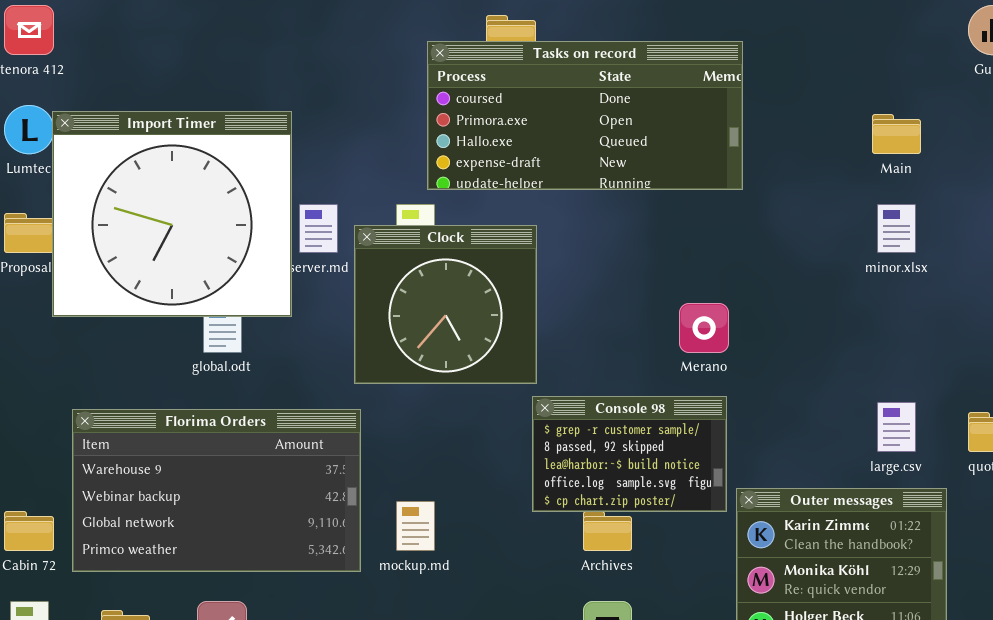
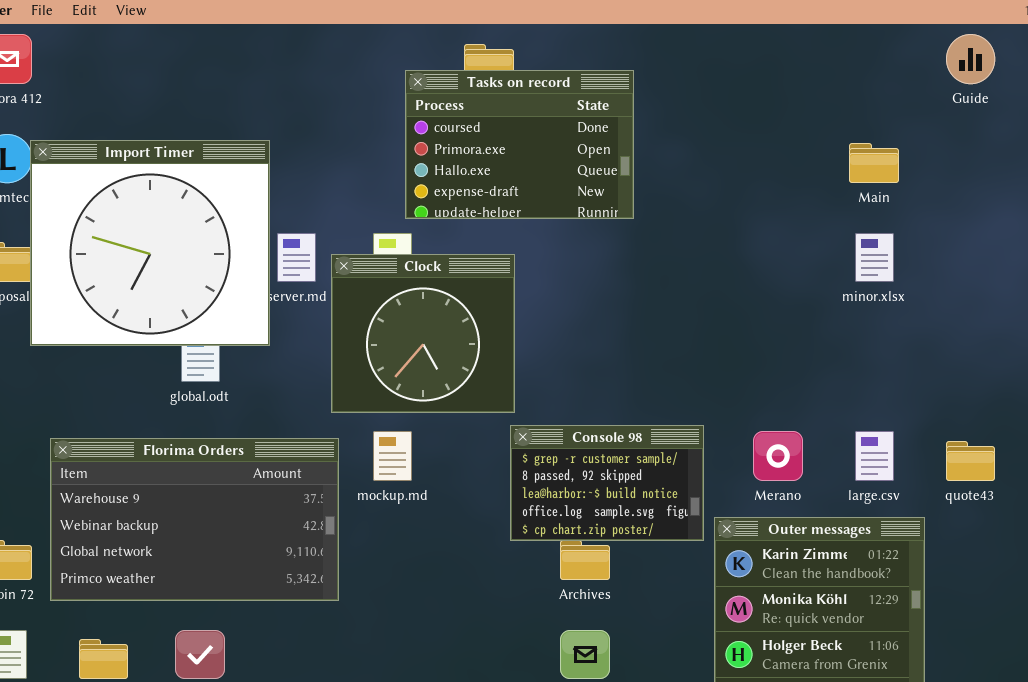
Tasks on record: [427,41,743,190] -> [405,70,634,219], resized
Merano: [679,303,729,353] -> [753,431,803,481], moved
mockup.md: [396,501,435,551] -> [373,431,412,481], moved

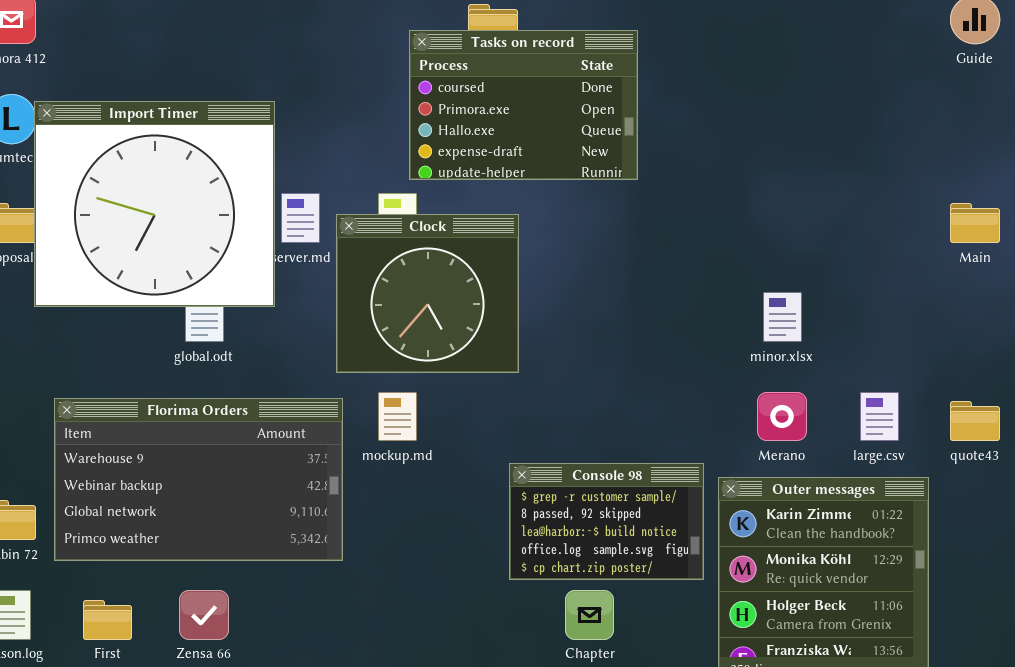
Main: [849,143,899,183] -> [950,203,1000,243], moved
minor.xlsx: [855,233,894,282] -> [763,292,802,342], moved
Console 98: [510,425,704,541] -> [509,463,704,580], moved

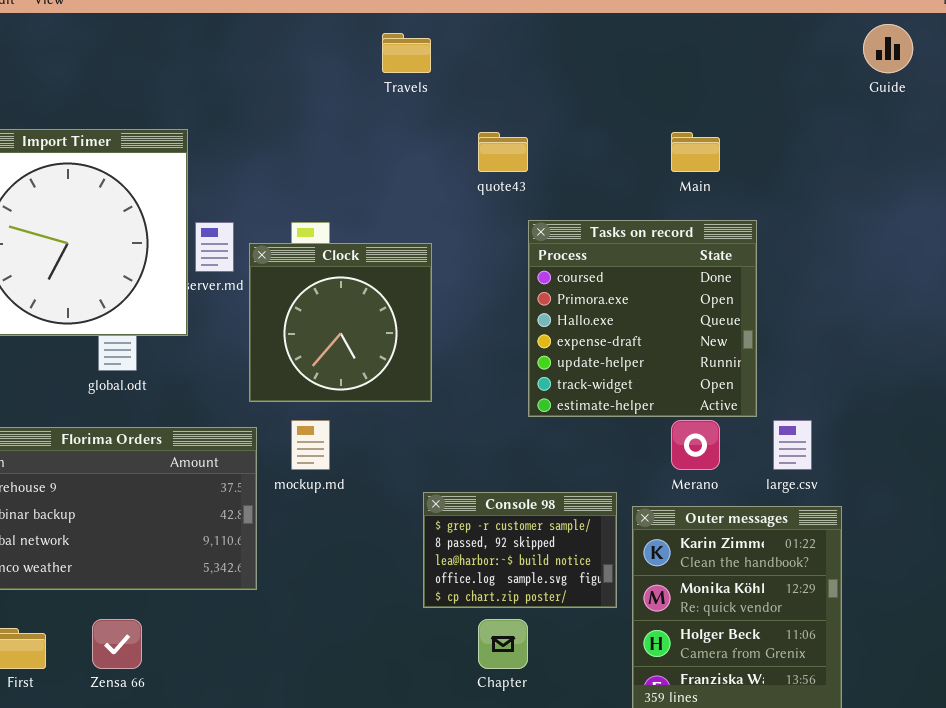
Tasks on record: [409,30,638,180] -> [528,220,757,417], moved, resized
Main: [950,203,1000,243] -> [671,132,720,172], moved
quote43: [950,401,1000,441] -> [478,132,528,172], moved

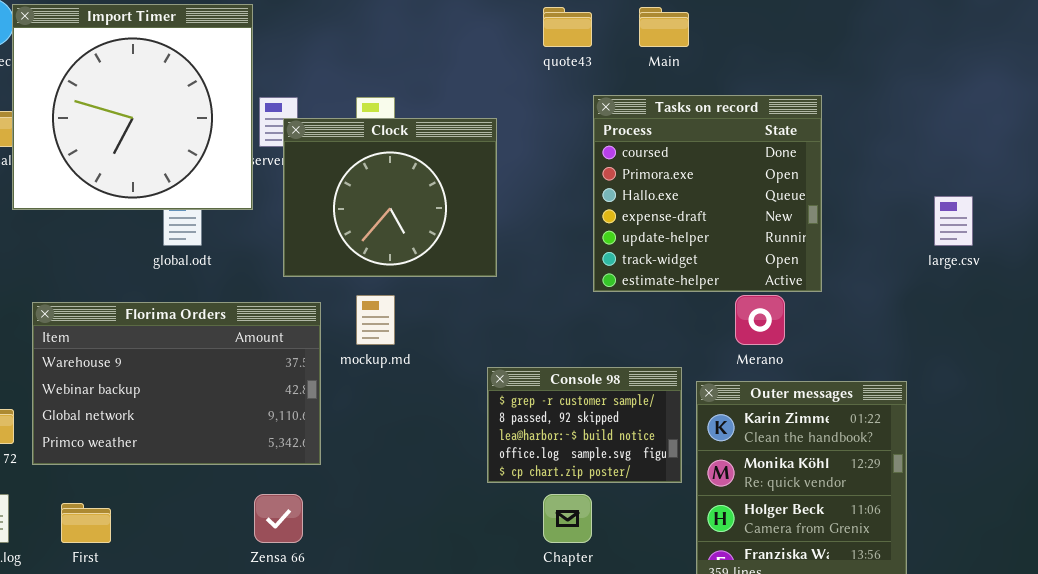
Main: [671,132,720,172] -> [639,7,689,47], moved
Clock: [249,243,432,402] -> [283,118,497,277], resized
large.csv: [773,420,812,470] -> [934,196,973,246], moved
Zensa 66: [92,619,142,669] -> [254,494,303,543], moved

